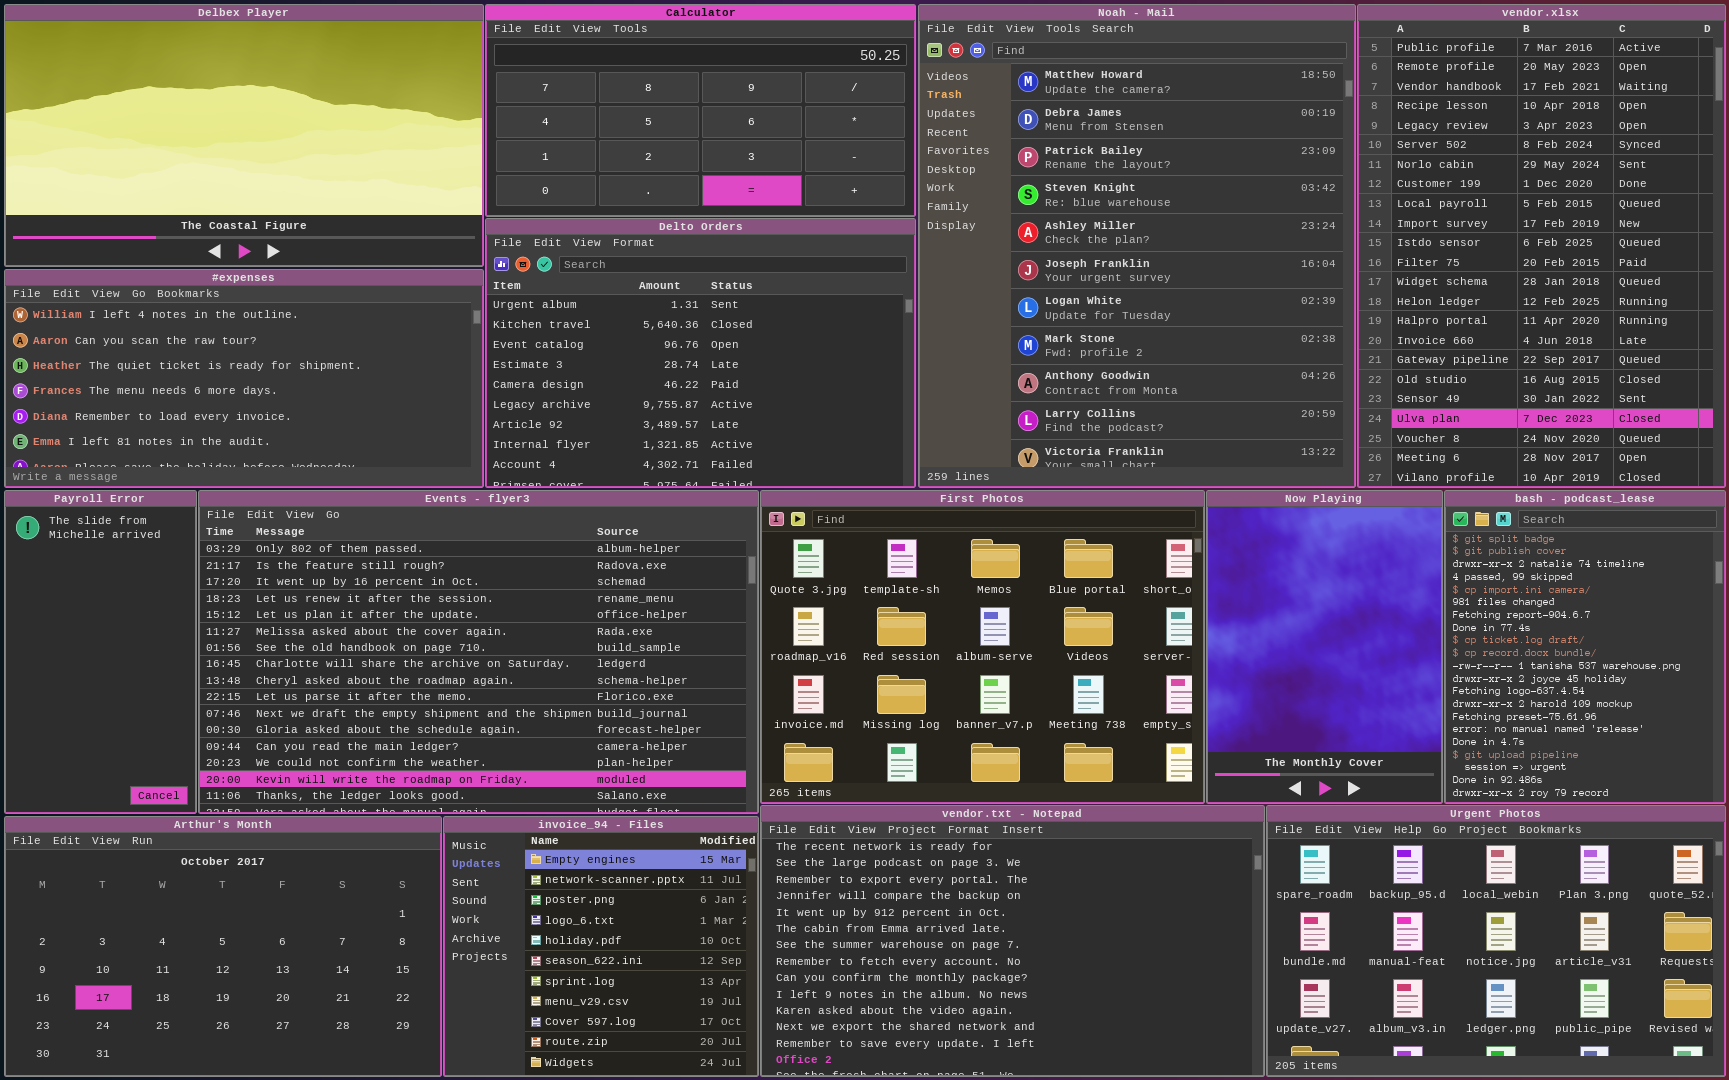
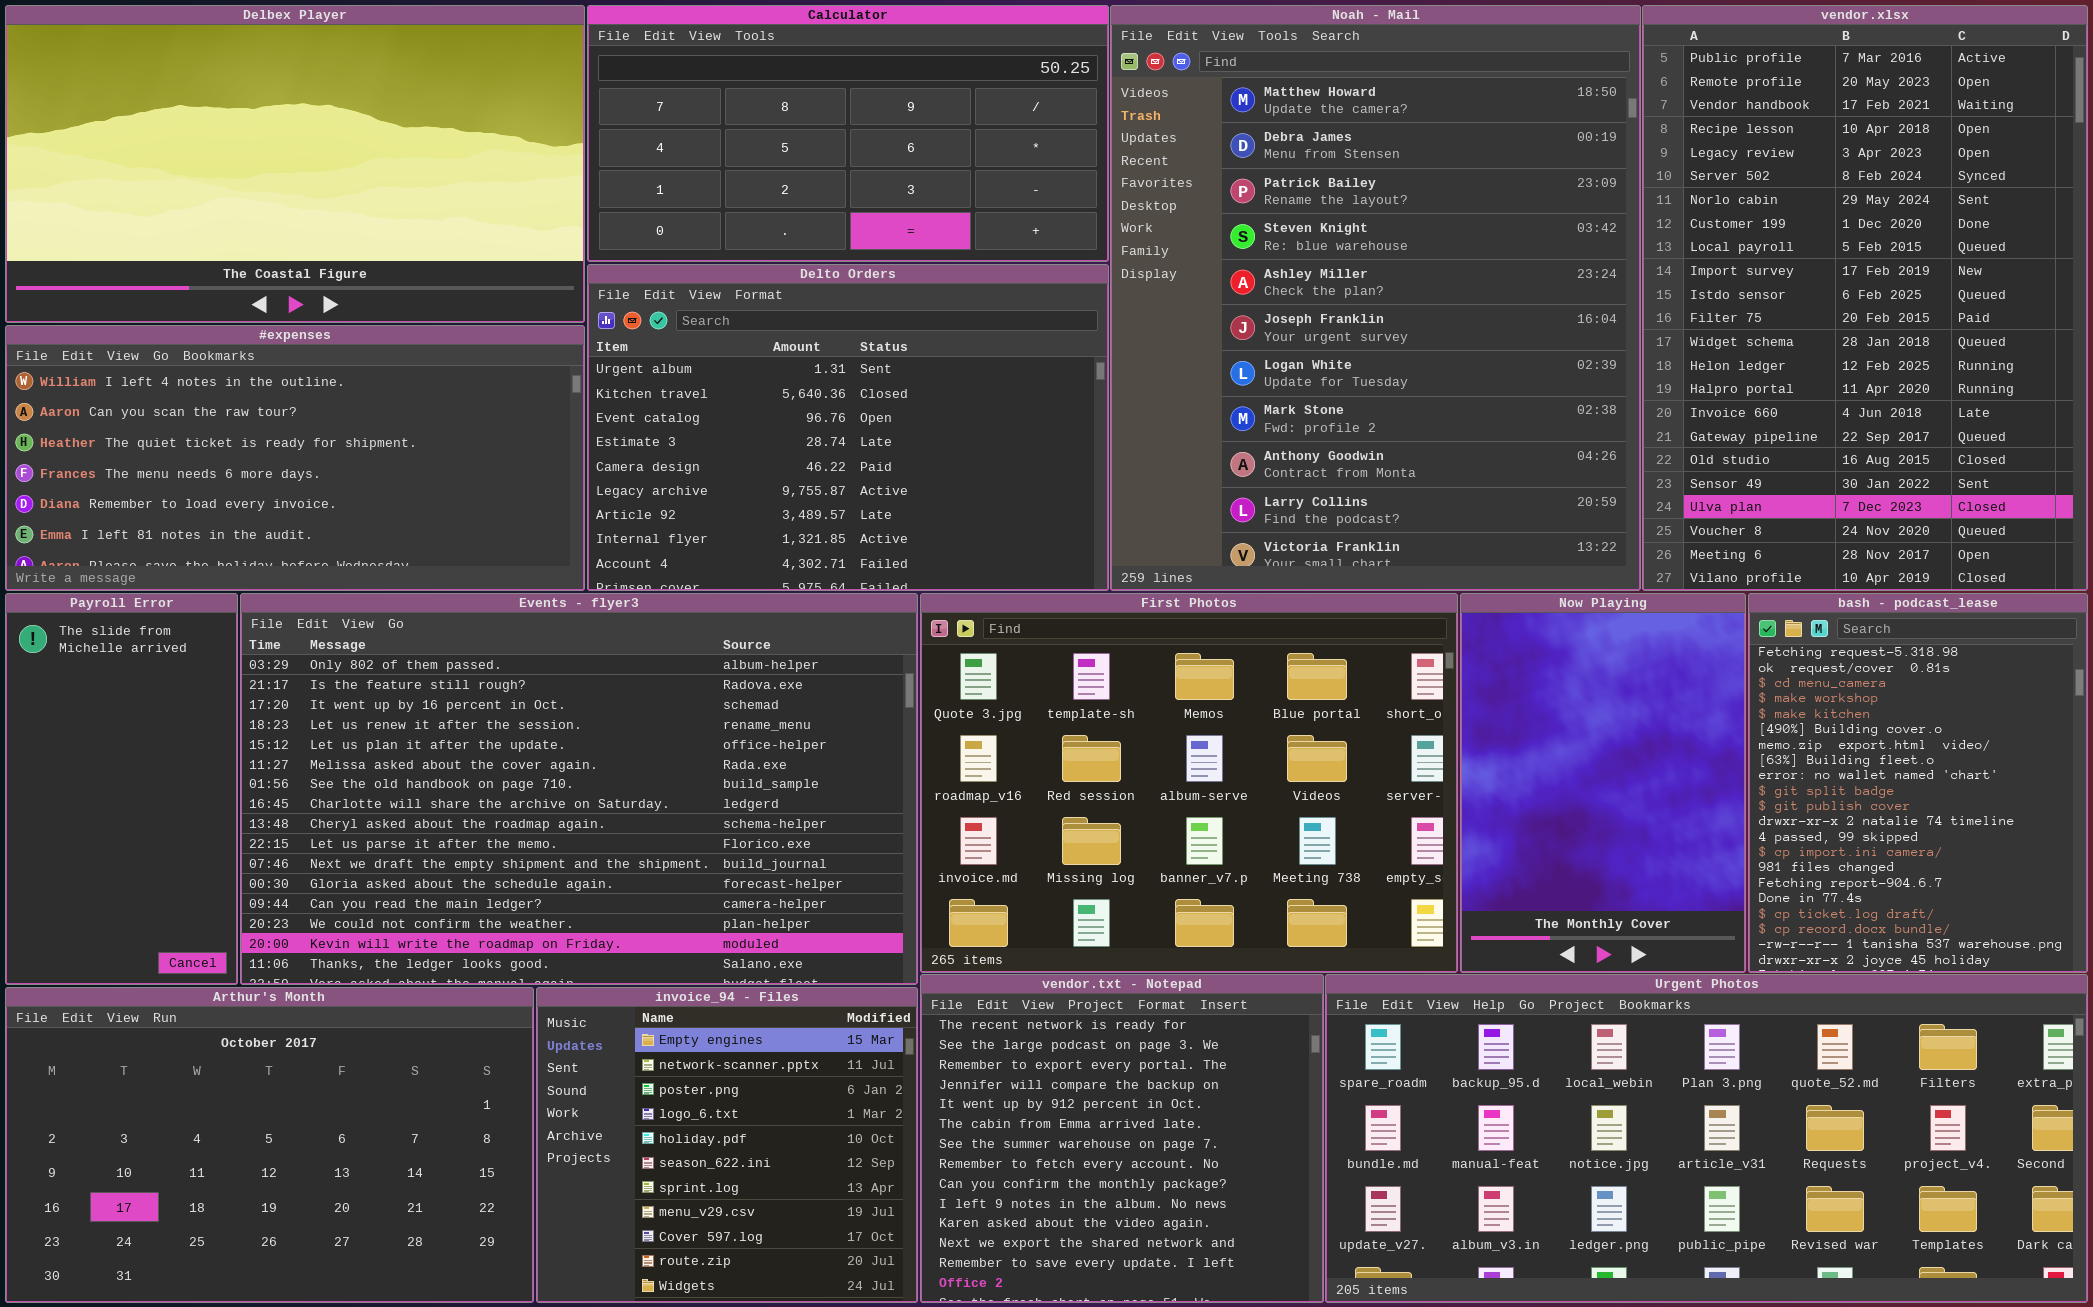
bash - podcast_lease: [1444,490,1726,804] -> [1748,593,2088,973], scrolled up 9 rows
vendor.txt - Notepad: [760,805,1265,1077] -> [920,974,1324,1303], resized
Urgent Photos: [1266,805,1726,1077] -> [1325,974,2088,1303], resized

